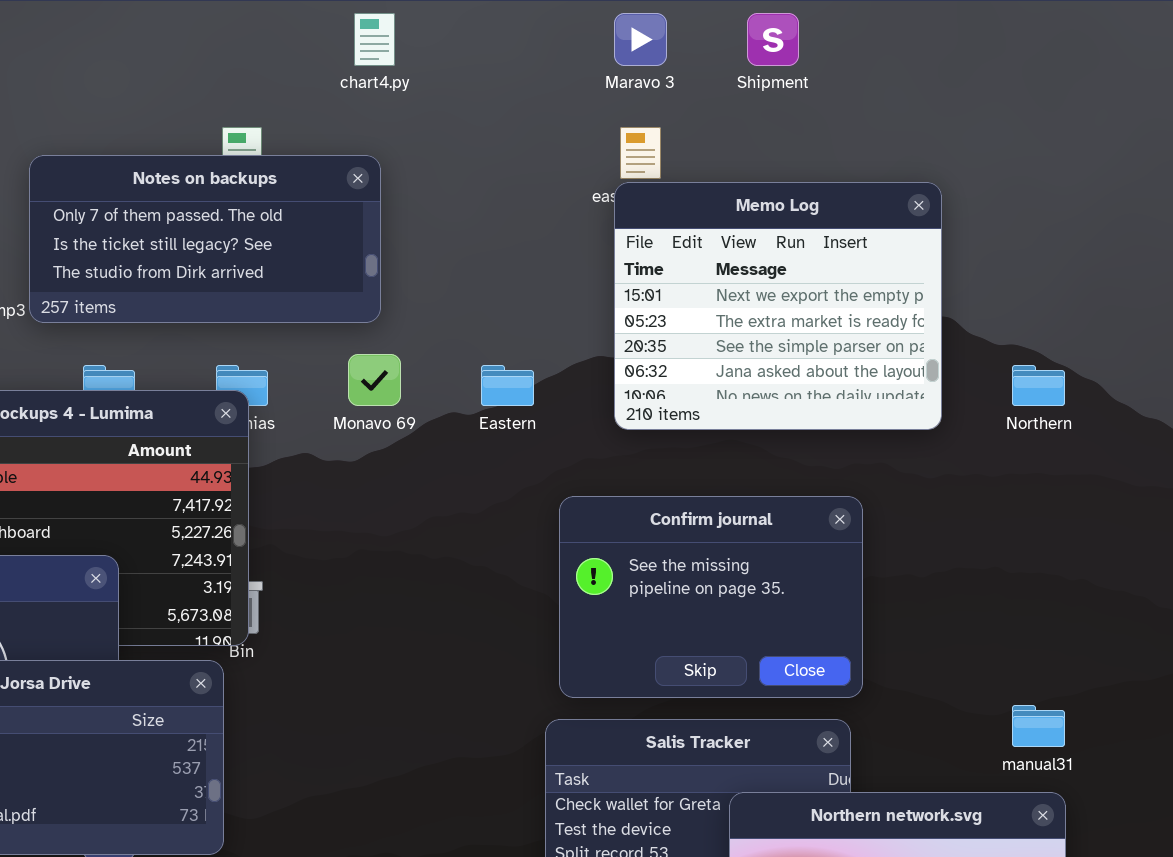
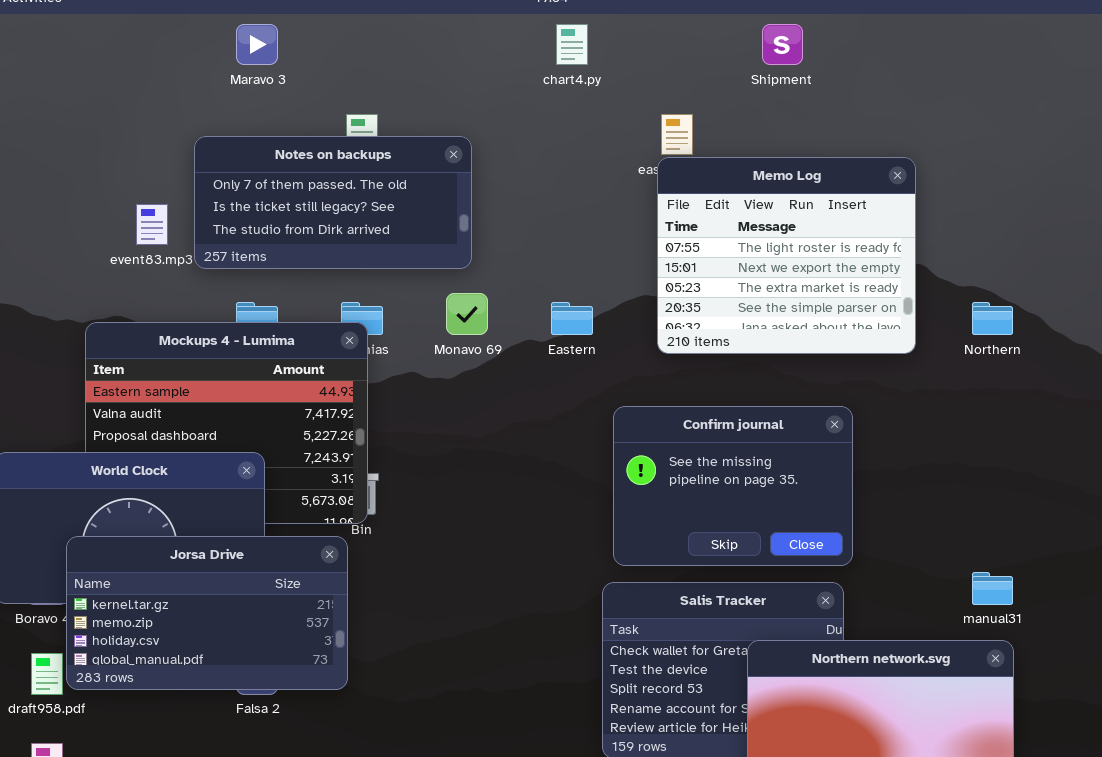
chart4.py: [354,13,395,66] -> [556,24,588,65], moved
Maravo 3: [614,13,667,66] -> [236,24,278,65], moved
Memo Log: [614,182,942,430] -> [657,157,916,354], scrolled up 1 row

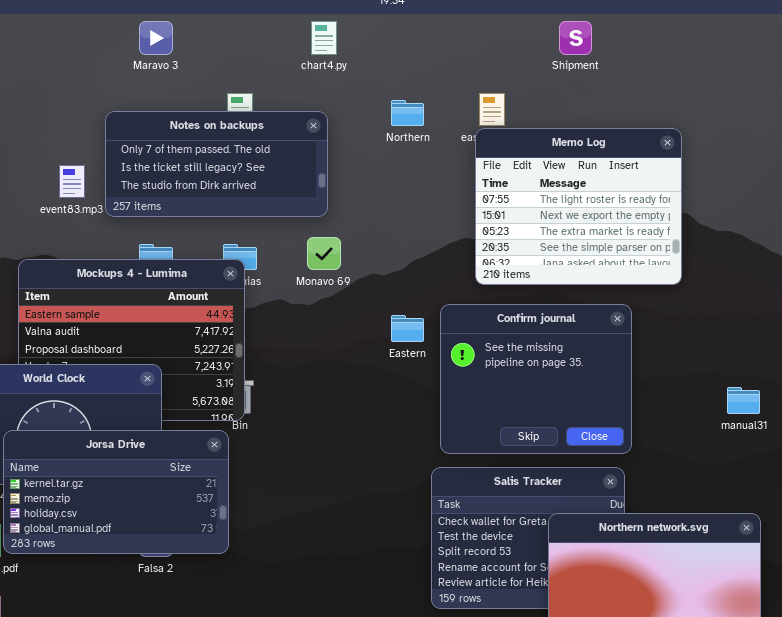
chart4.py: [556,24,588,65] -> [311,21,337,55], moved
Eastern: [551,302,593,335] -> [391,315,424,342], moved
Northern: [972,302,1013,335] -> [391,100,424,126], moved
Confirm journal: [613,406,853,566] -> [440,304,632,454], resized
manual31: [972,572,1013,605] -> [727,387,760,414], moved

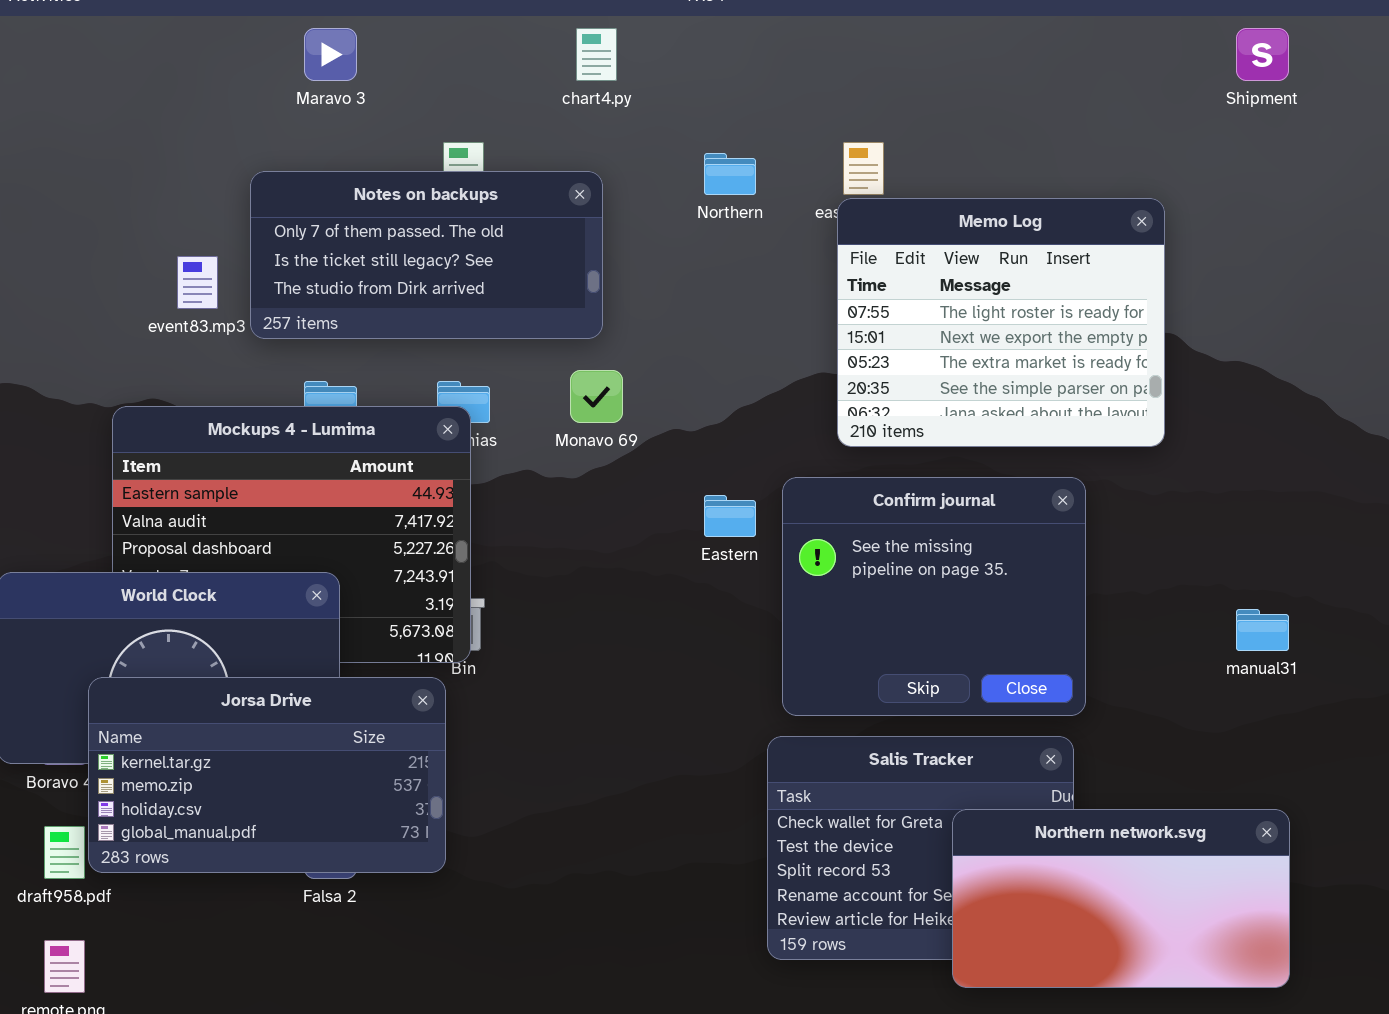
Shipment: [559,21,592,55] -> [1236,28,1289,81], moved

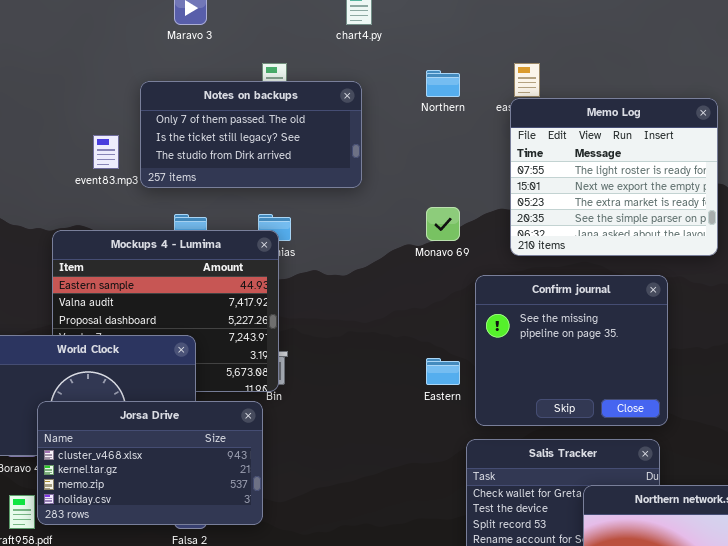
Monavo 69: [570,370,623,423] -> [426,207,460,241], moved
Eastern: [704,495,756,537] -> [426,358,460,385], moved
Jorsa Drive: [88,677,446,873] -> [37,401,263,525], scrolled up 1 row

